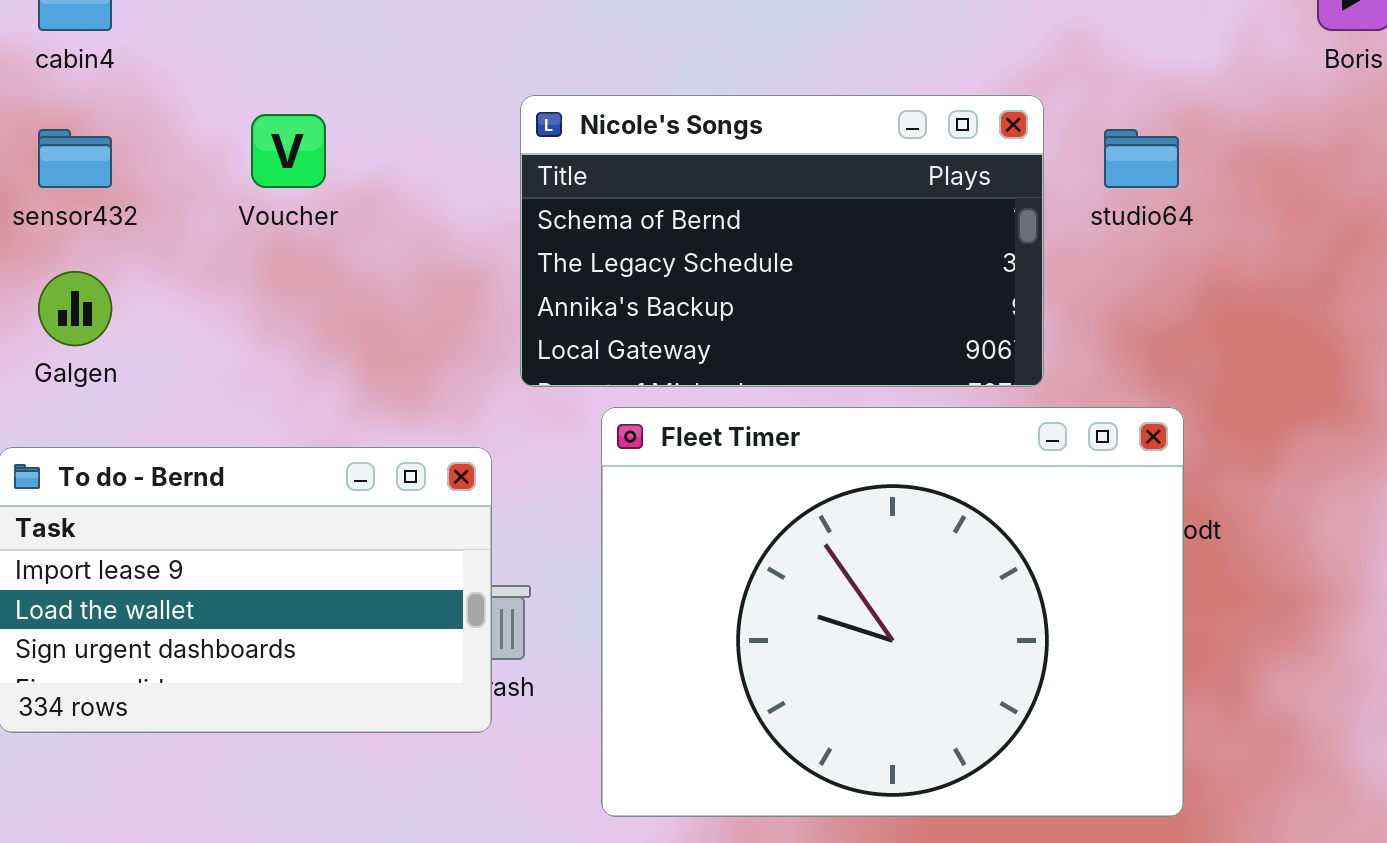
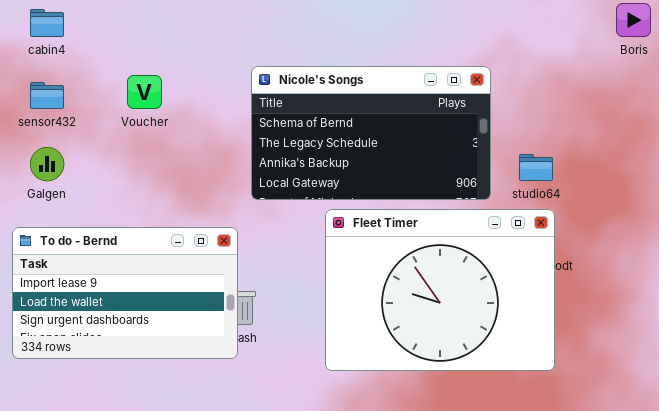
studio64: [1104,129,1179,188] -> [519,154,553,181], moved
Fleet Timer: [601,407,1184,817] -> [325,209,555,371], resized

